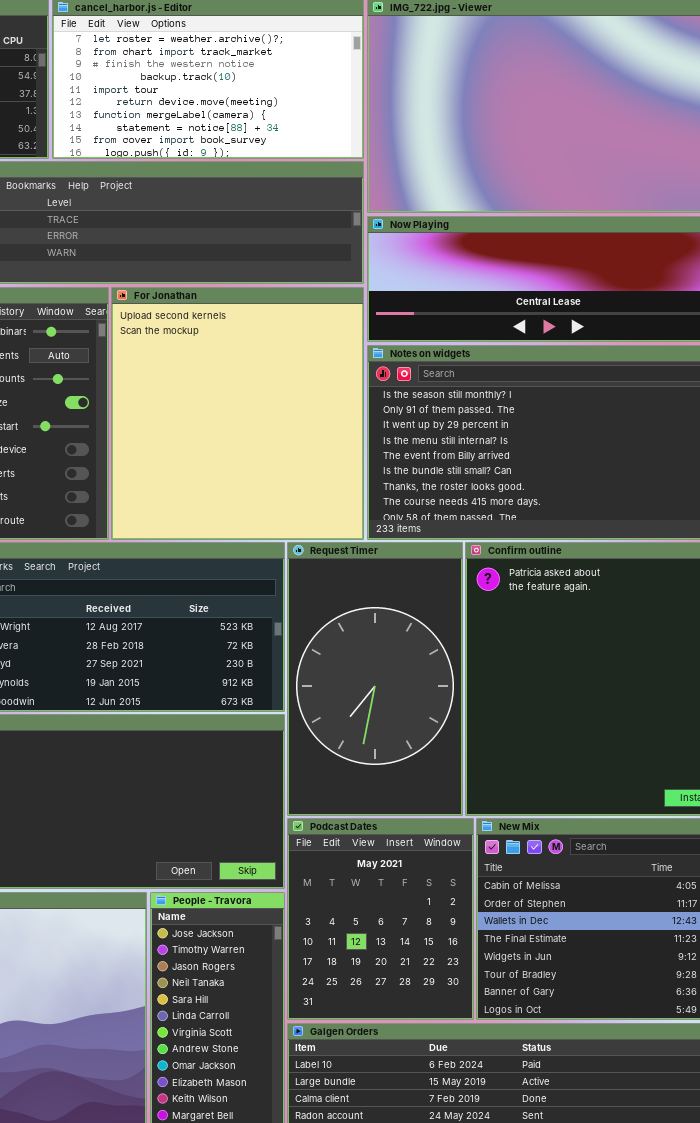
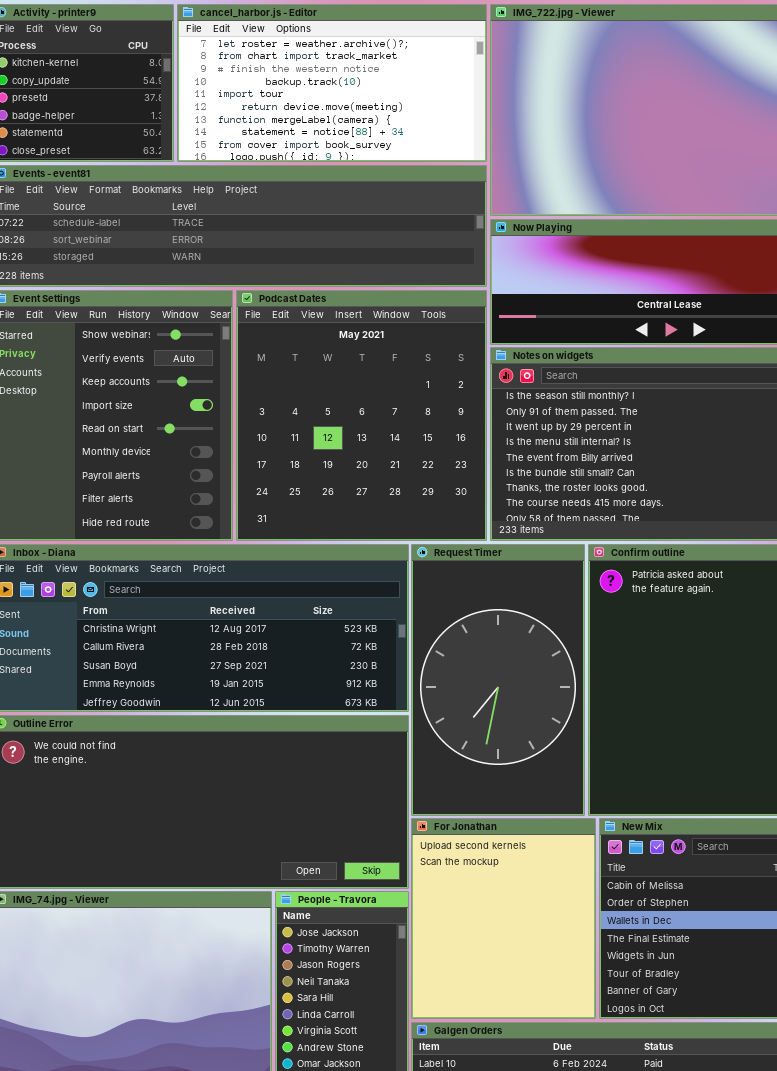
For Jonathan: [111,287,364,540] -> [411,818,596,1019], moved, resized
Podcast Dates: [287,818,474,1020] -> [236,290,487,541], moved, resized

